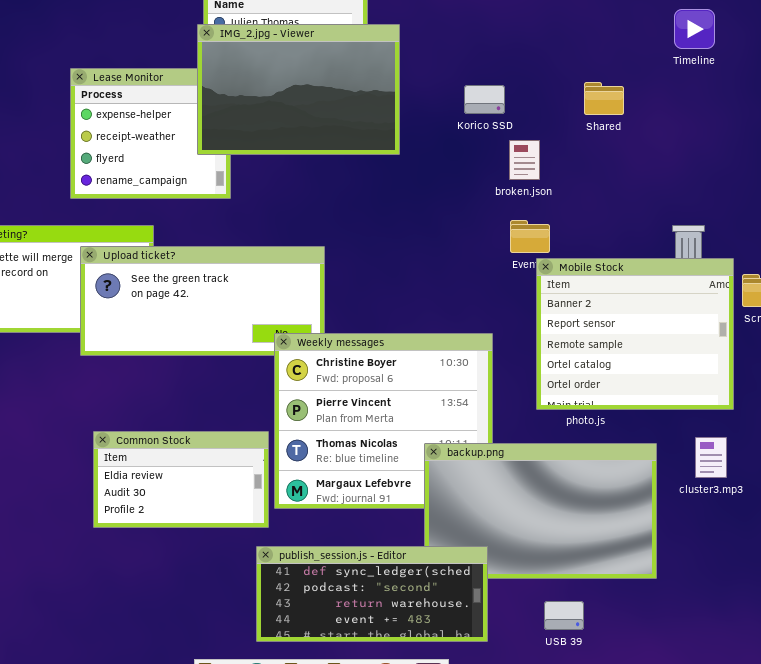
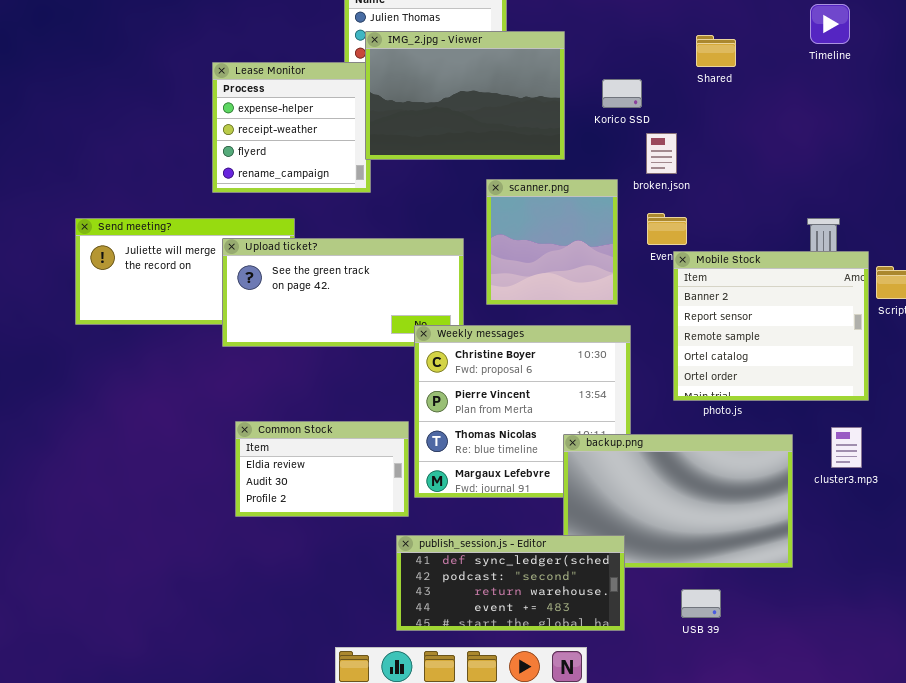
IMG_2.jpg - Viewer: [197,24,400,155] -> [365,31,565,160], moved
Shared: [584,82,624,115] -> [696,35,736,67], moved
scanner.png: none -> [486,179,618,305], opened

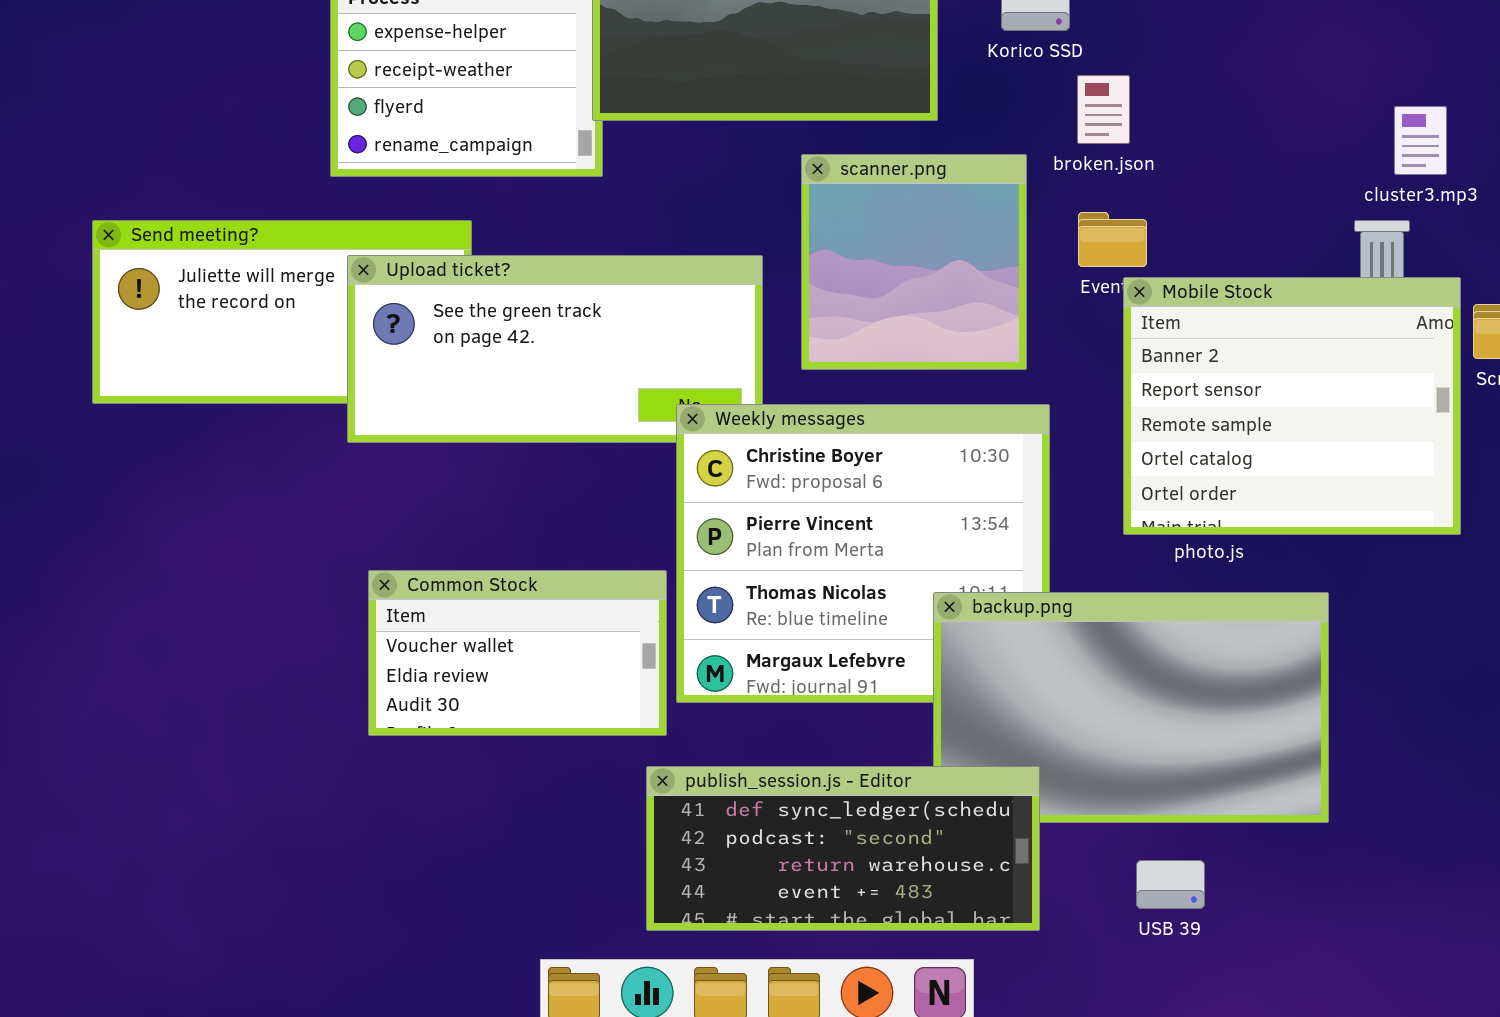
Common Stock: [235,421,409,517] -> [368,570,667,736], scrolled up 1 row
cluster3.mp3: [831,427,862,468] -> [1394,106,1447,175], moved

